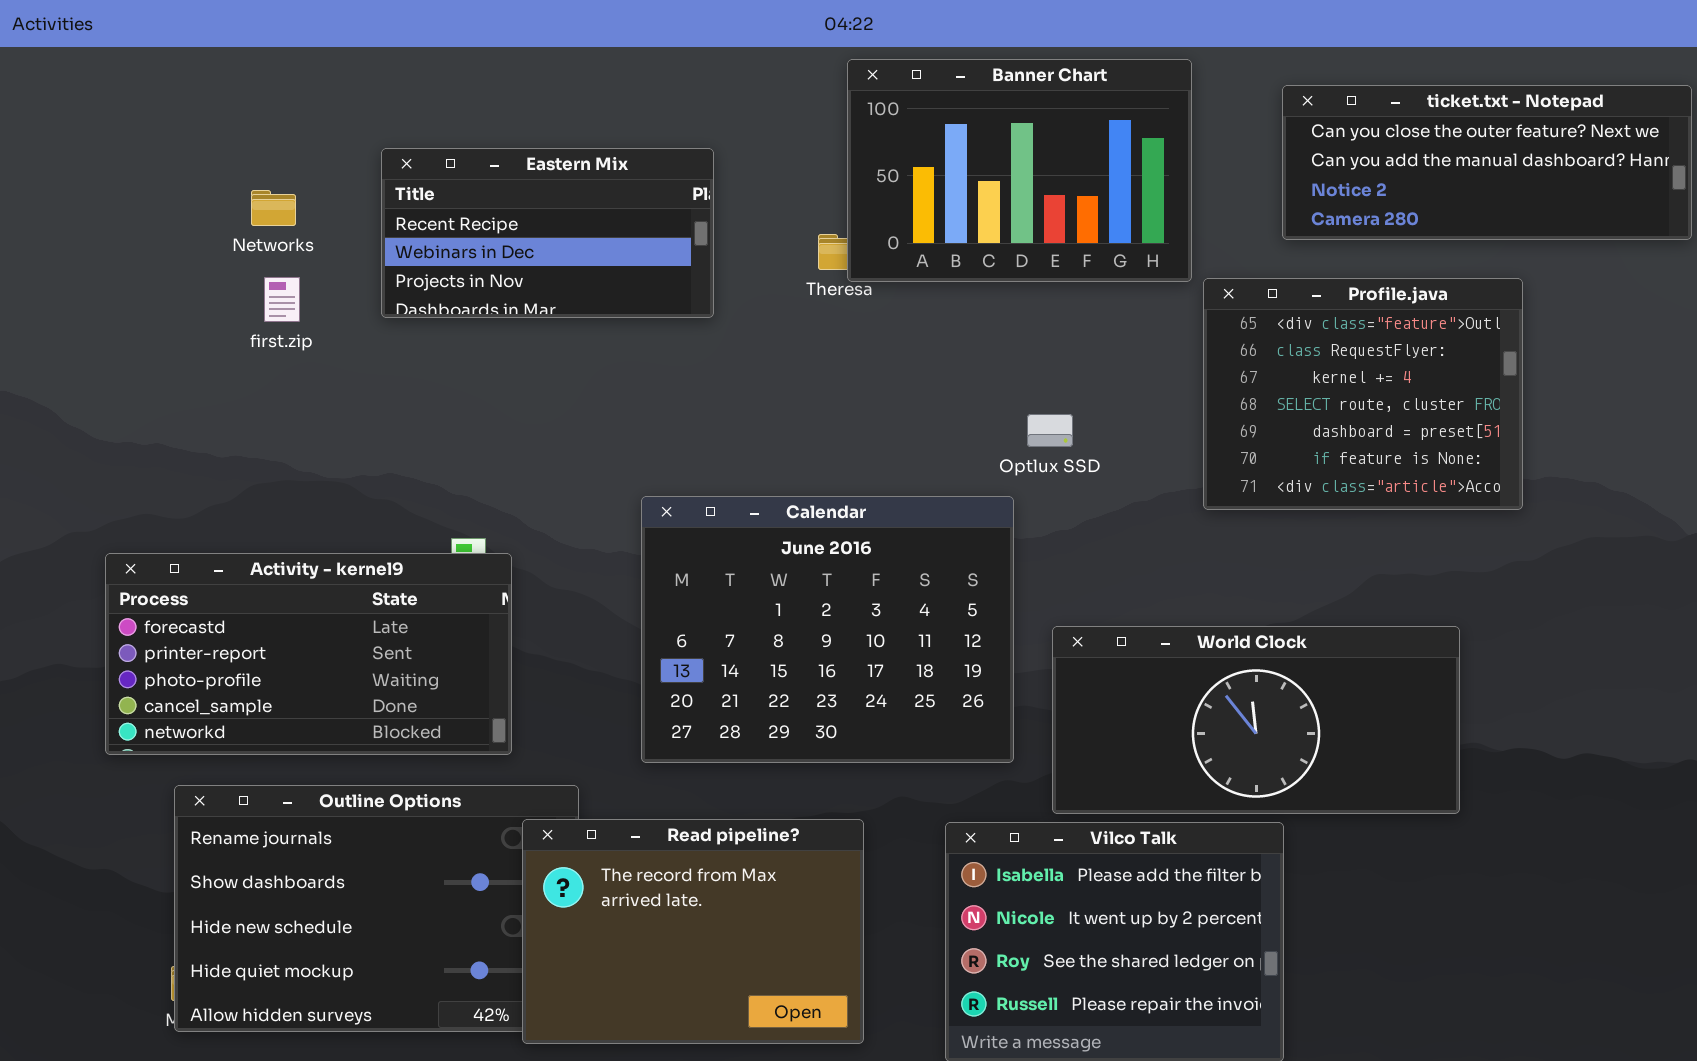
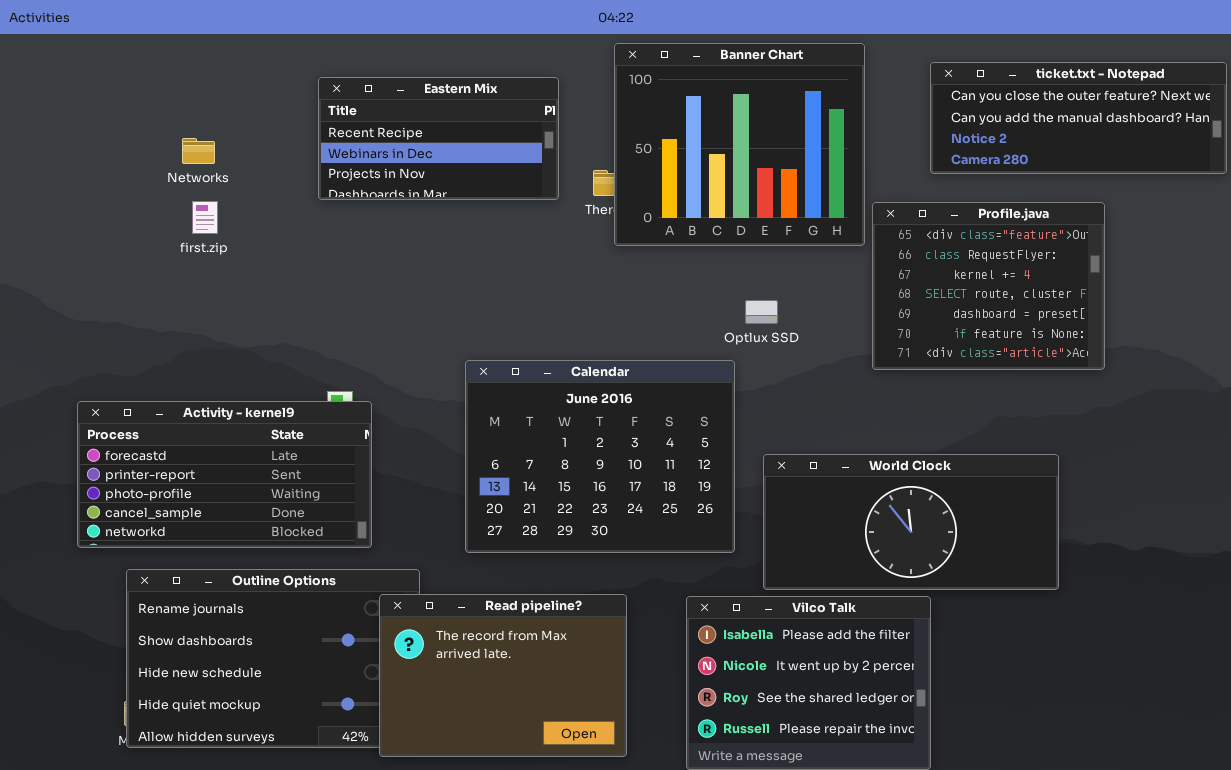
Banner Chart: [847,59,1192,282] -> [614,43,865,246], resized
Eastern Mix: [381,148,714,318] -> [318,77,559,200], moved

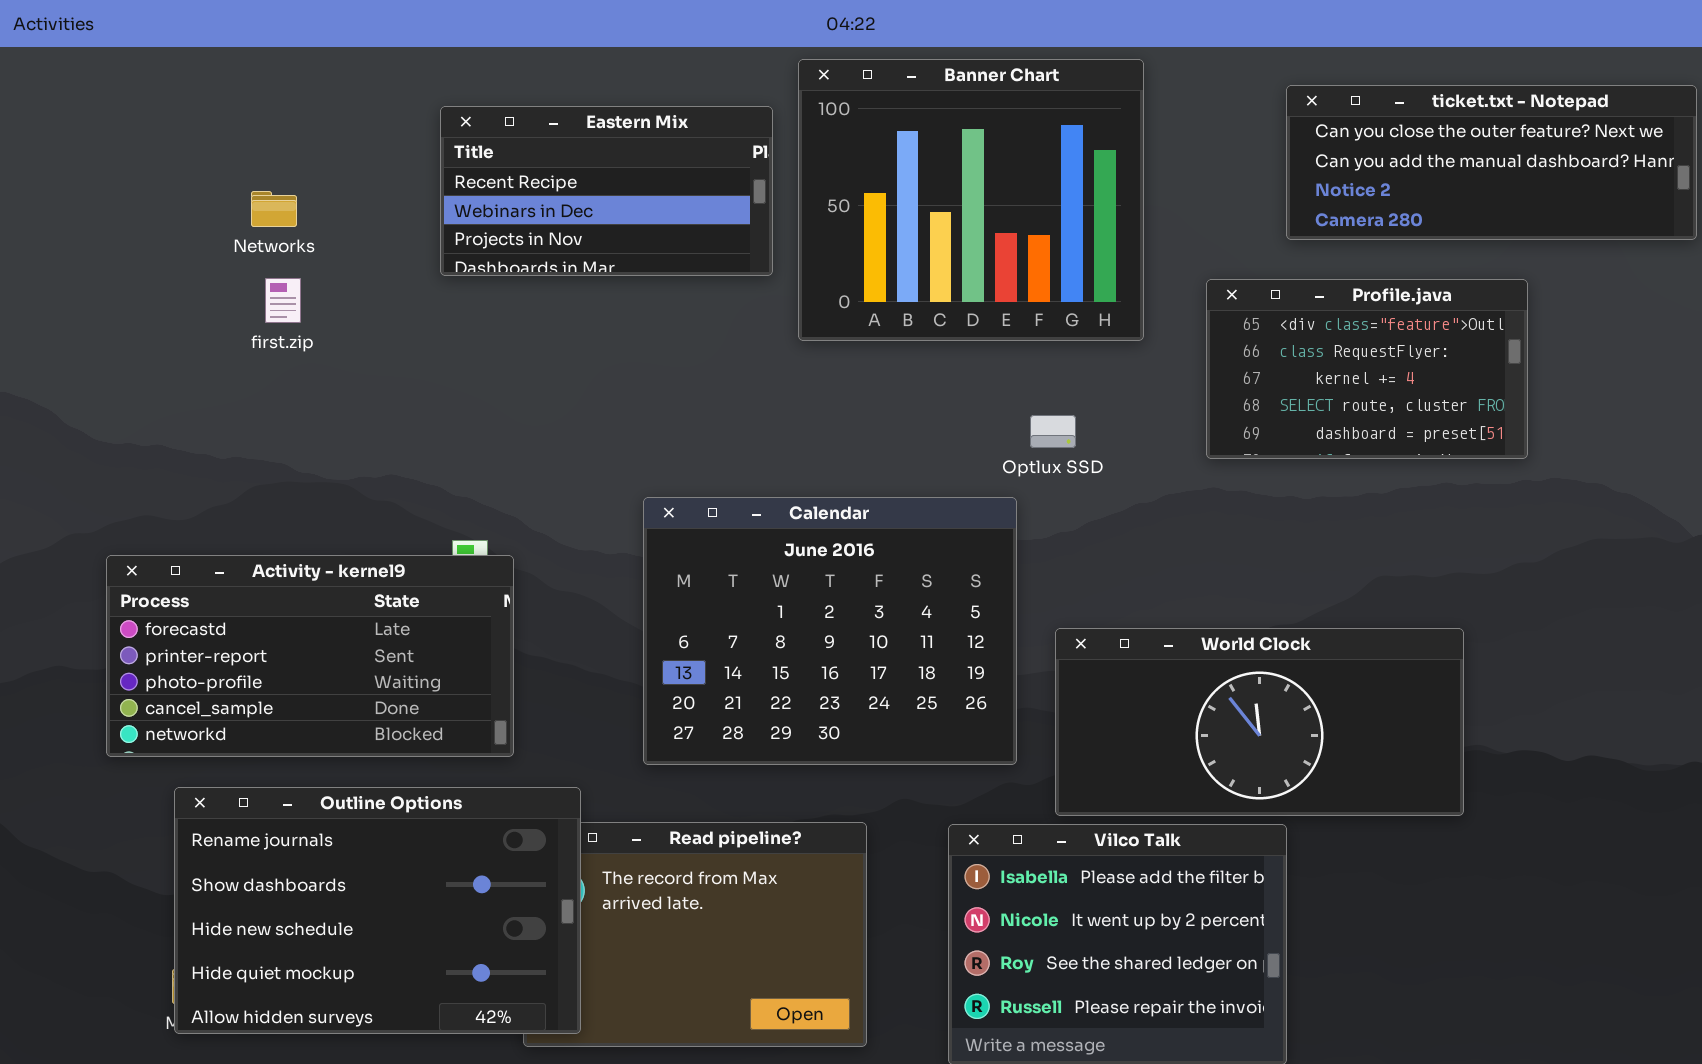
Banner Chart: [614,43,865,246] -> [798,59,1144,341], moved
Profile.java: [872,202,1105,370] -> [1206,279,1528,459], resized
Outline Options: [126,569,420,748] -> [174,787,581,1034], raised

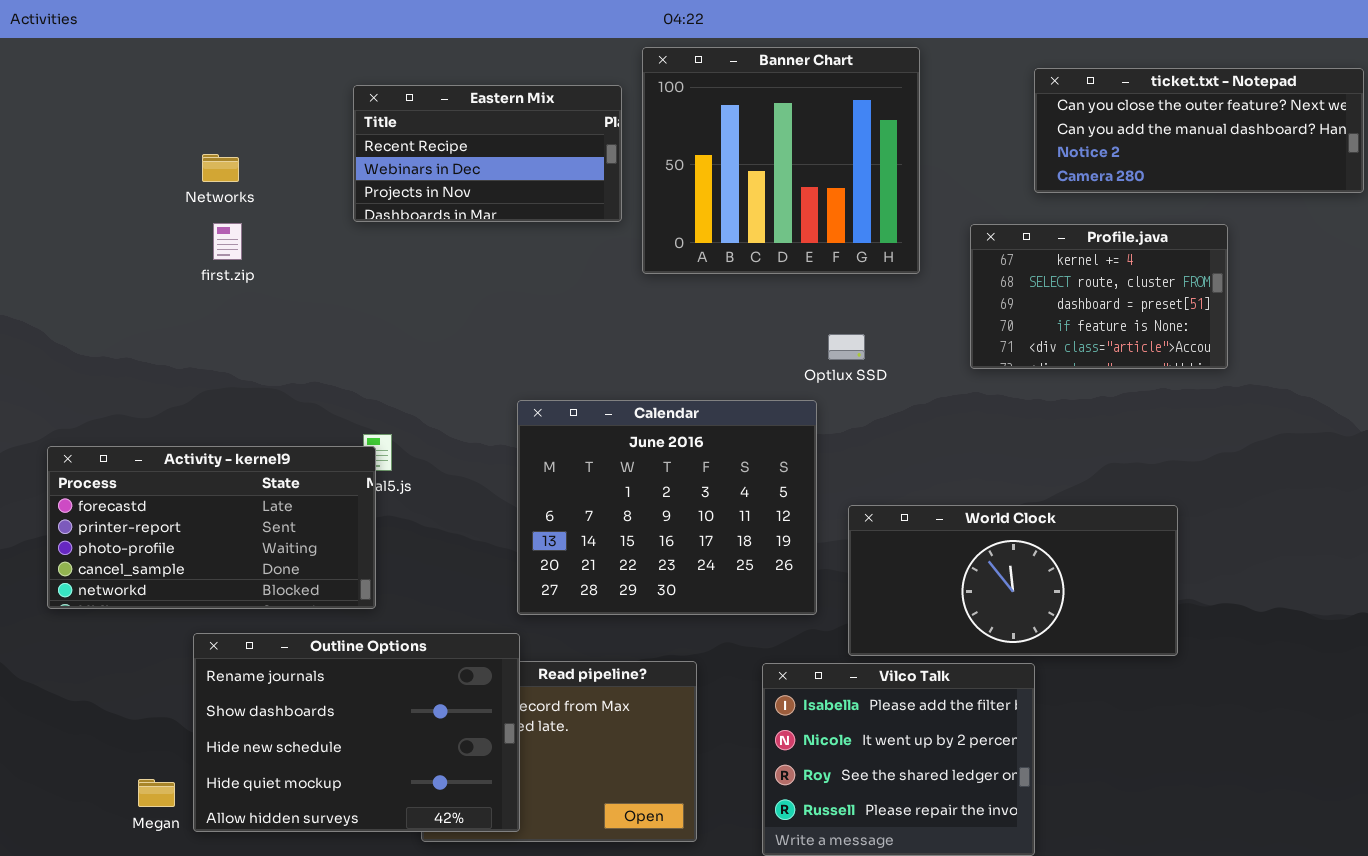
Profile.java: [1206,279,1528,459] -> [970,224,1228,369], scrolled down 2 rows
Activity - kernel9: [106,555,514,757] -> [47,446,376,609], moved
Outline Options: [174,787,581,1034] -> [193,633,520,832], moved

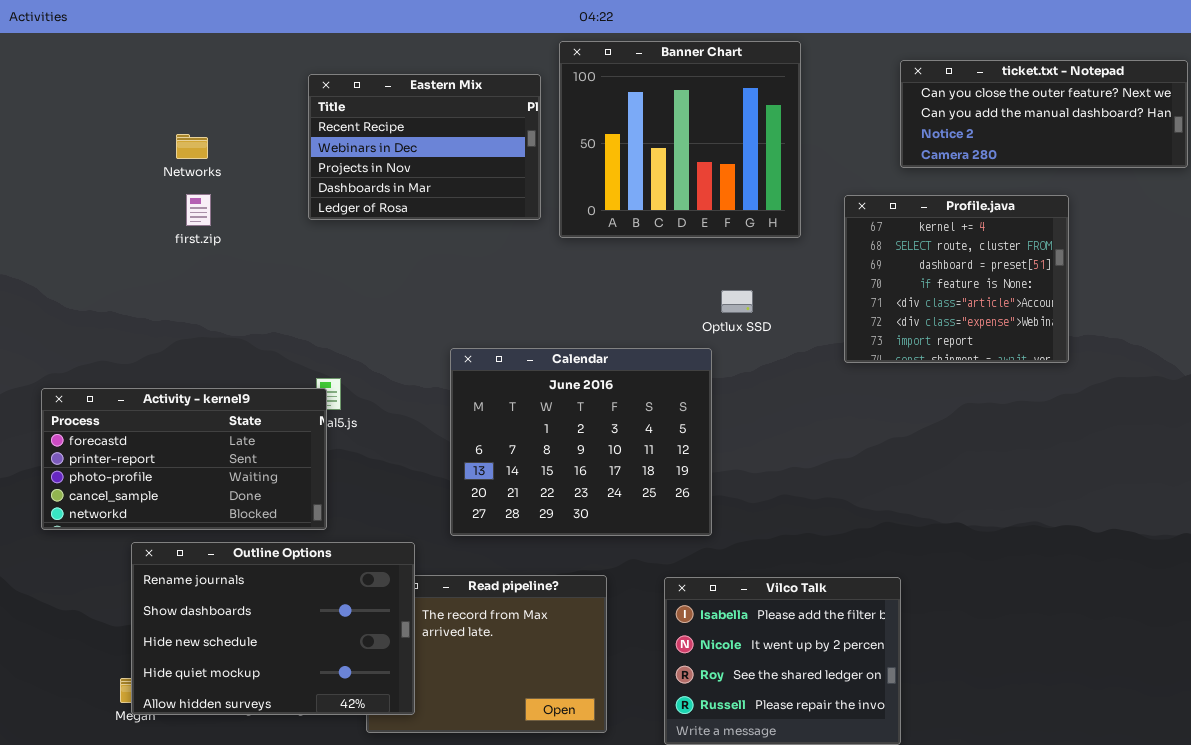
Eastern Mix: [353,85,622,222] -> [308,74,541,220], resized
Profile.java: [970,224,1228,369] -> [844,195,1069,363], resized
World Clock: [848,505,1178,656] -> none, closed
Outline Options: [193,633,520,832] -> [131,542,415,715], moved

